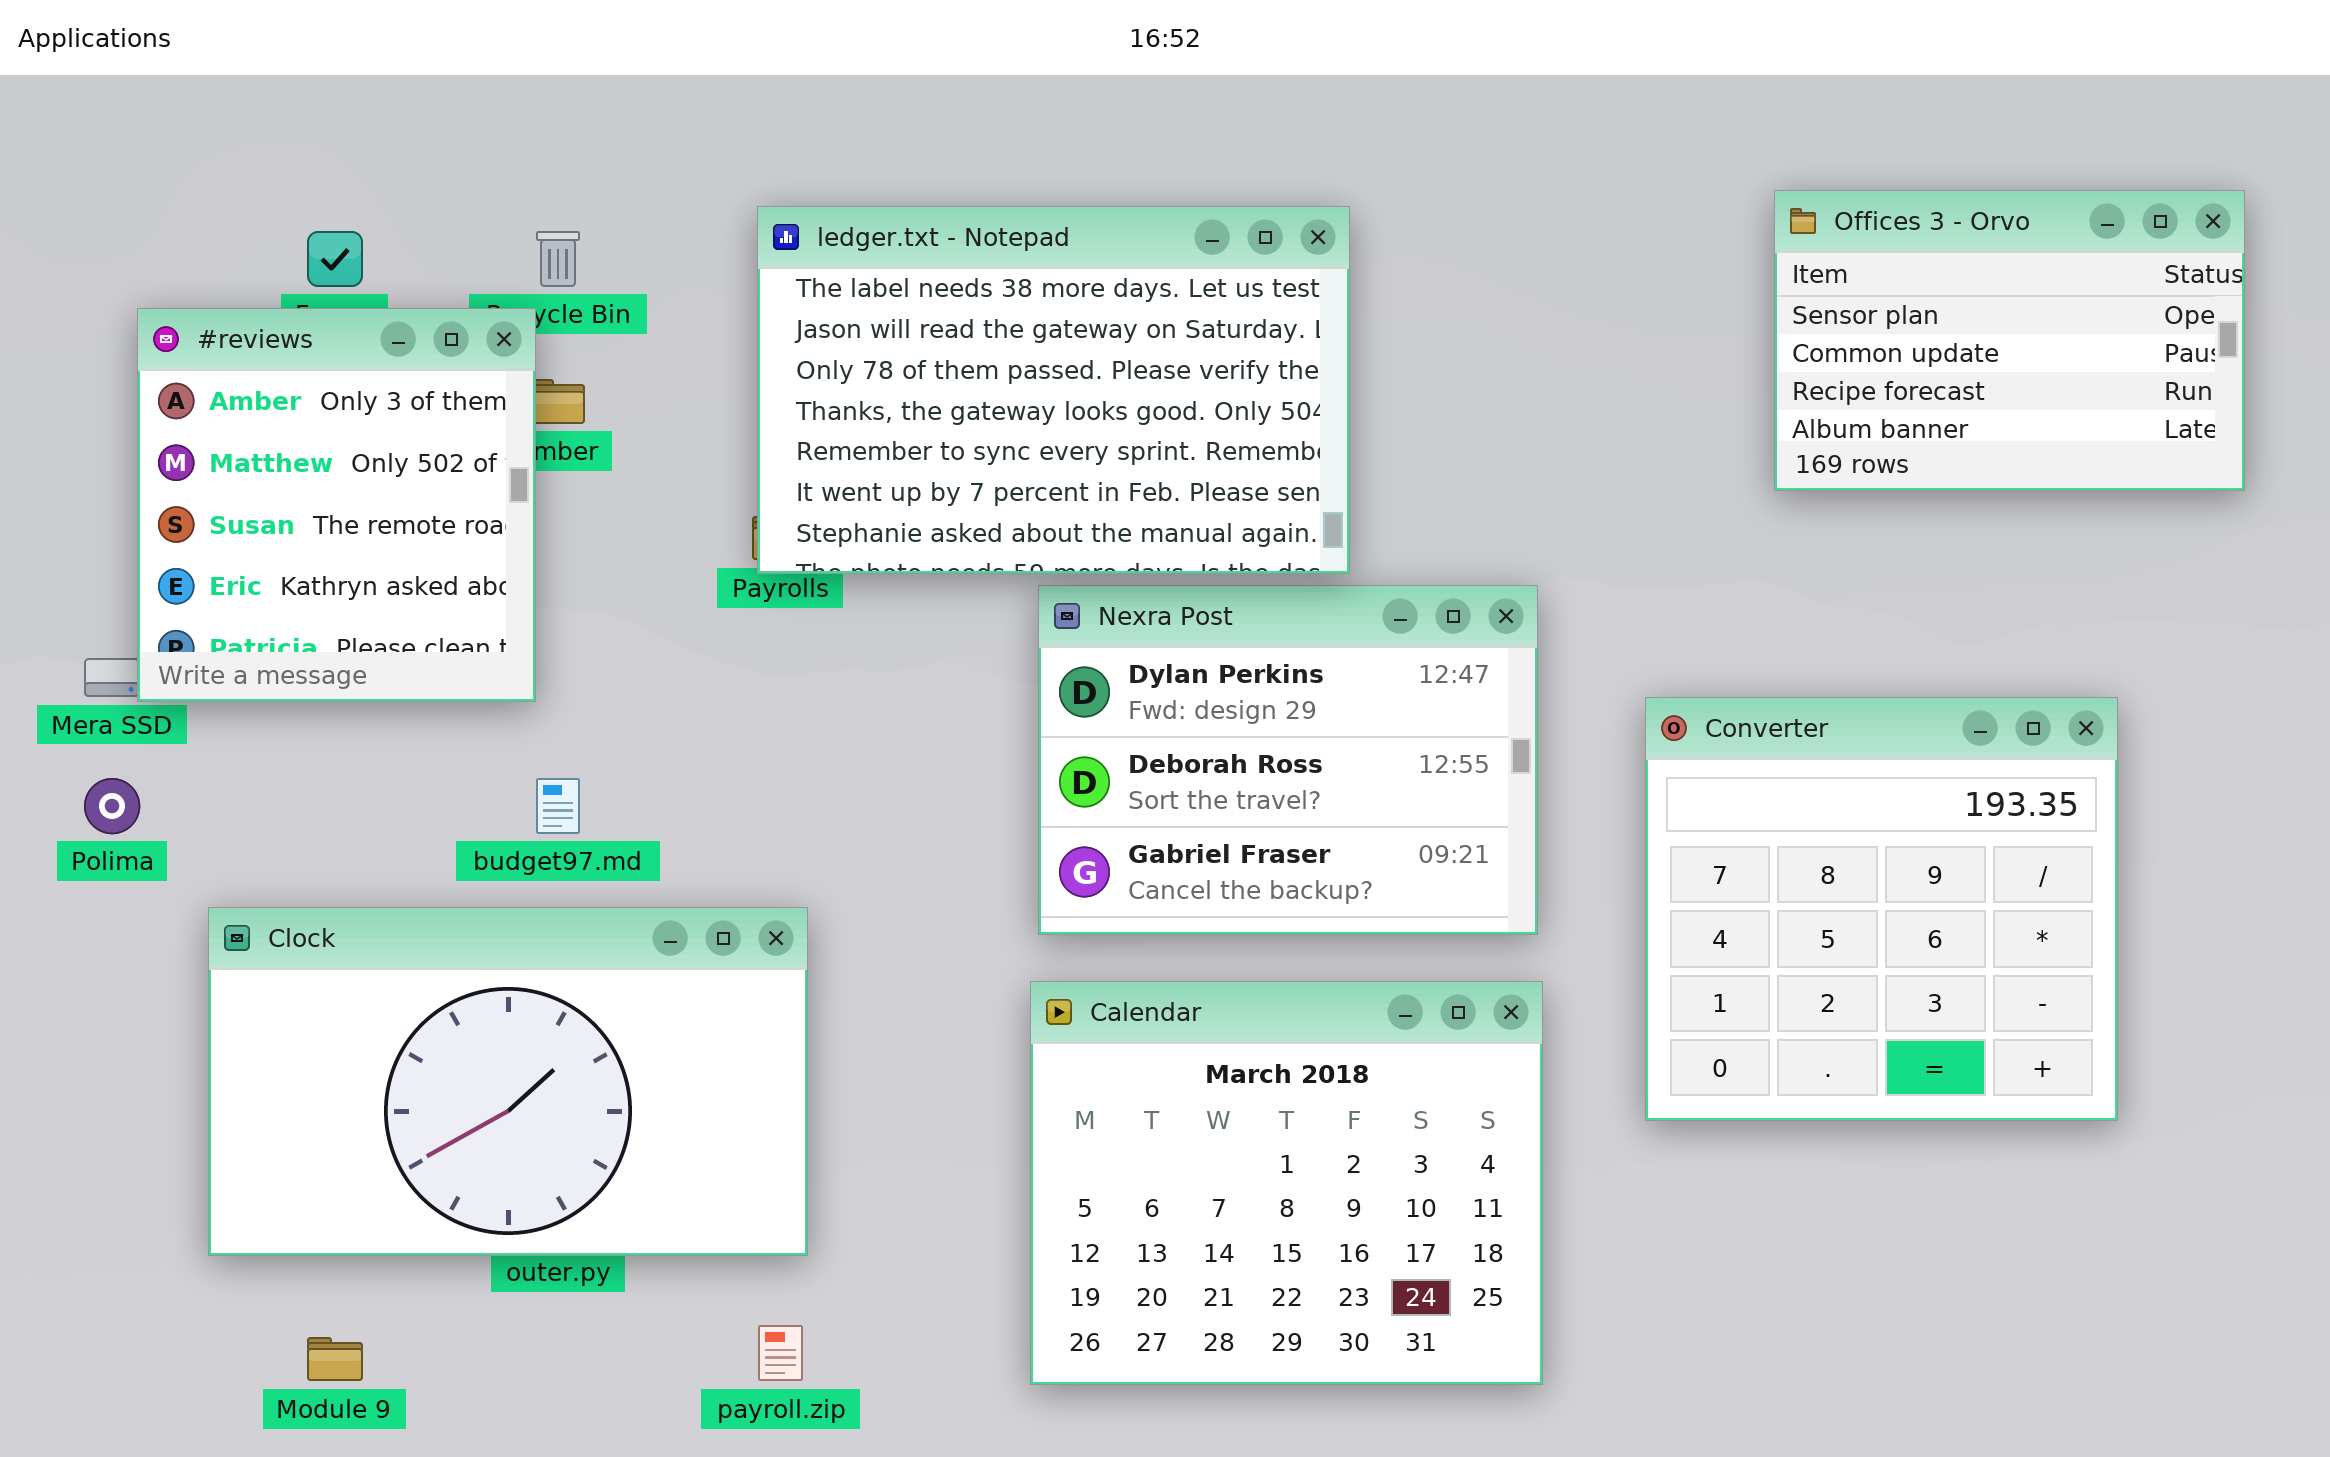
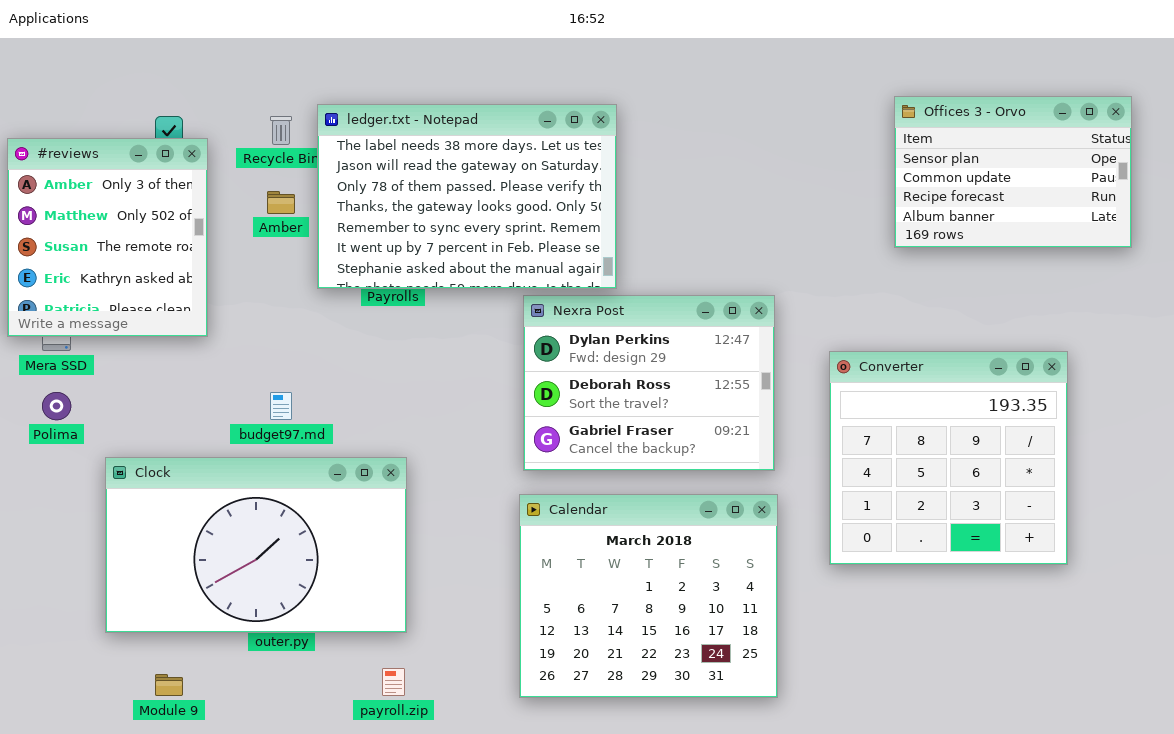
ledger.txt - Notepad: [757,206,1350,574] -> [317,104,617,289], moved
#reviews: [137,308,536,702] -> [7,138,208,337], moved

